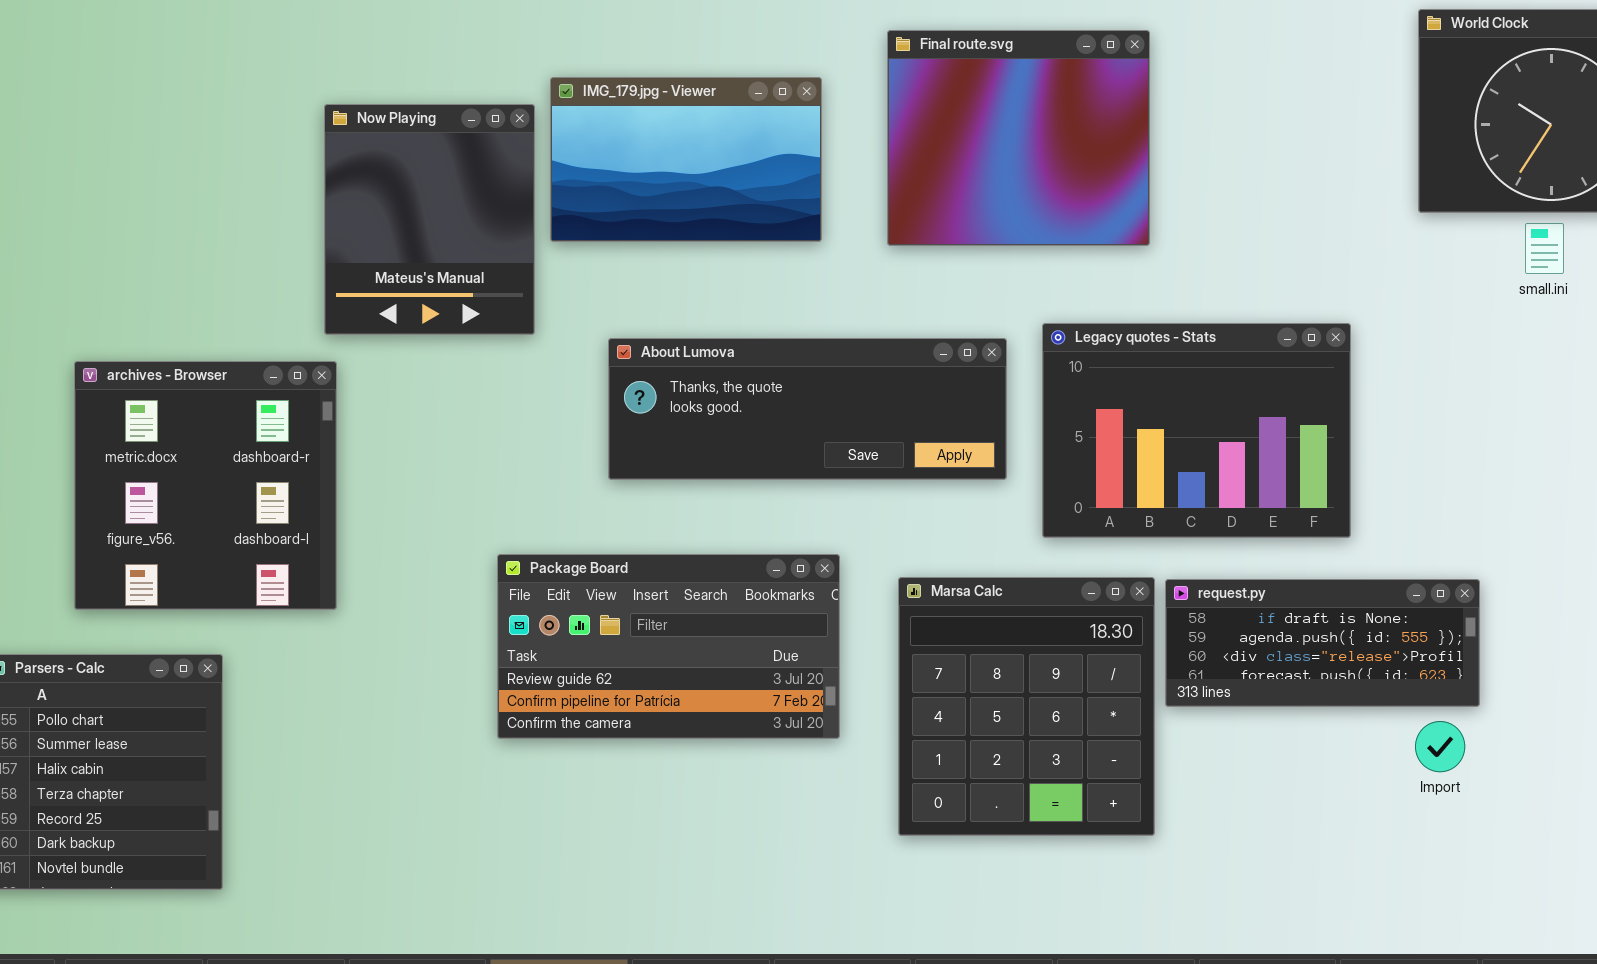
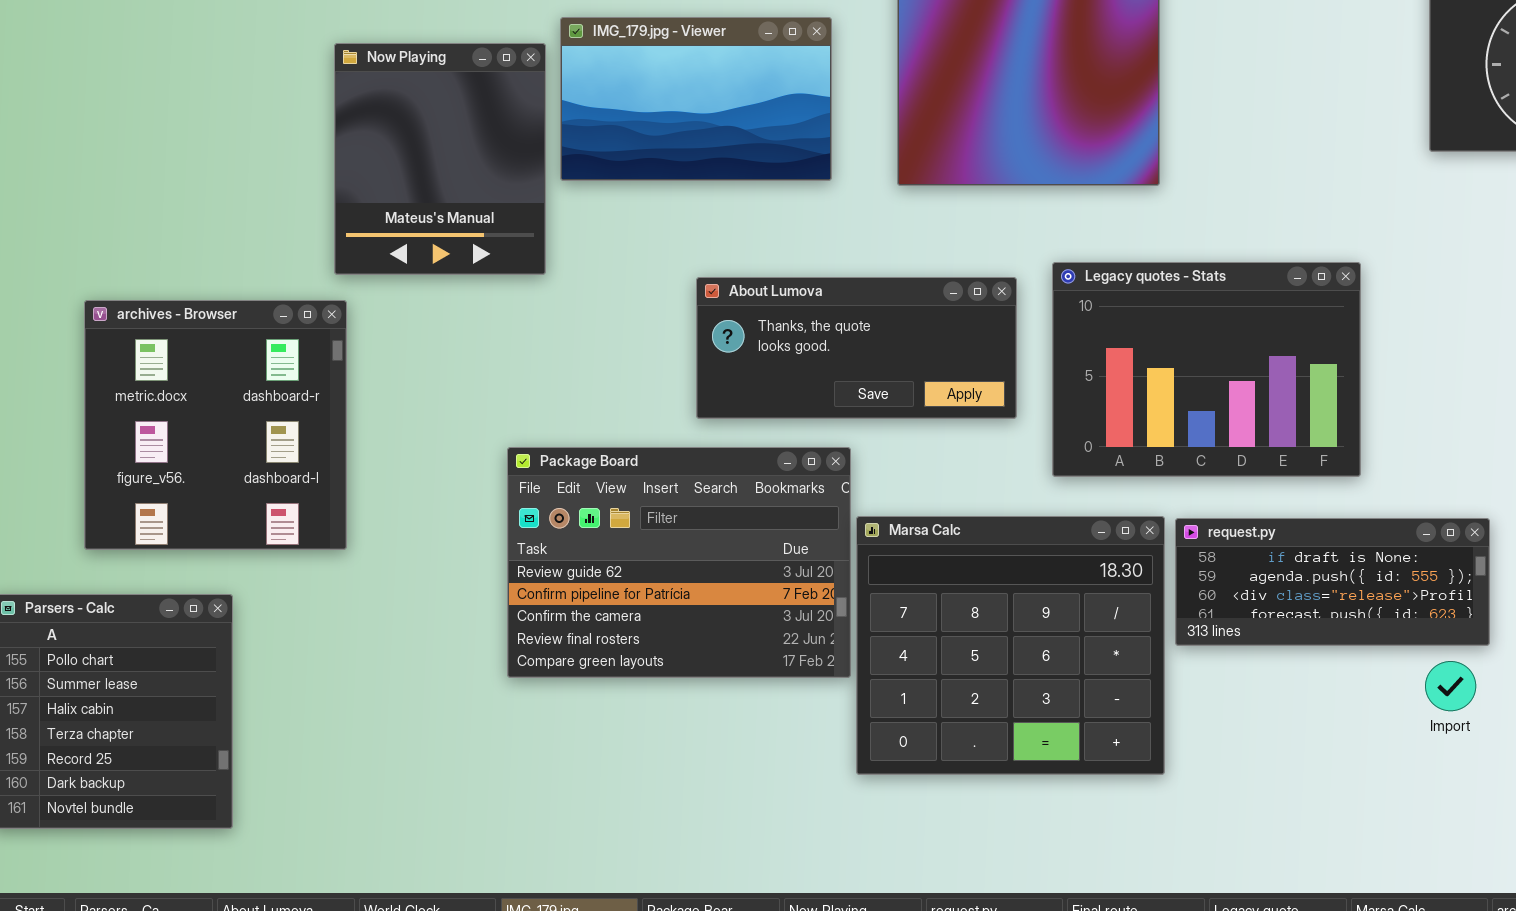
About Lumova: [608,338,1007,480] -> [696,277,1017,419], resized
Package Board: [497,554,840,739] -> [507,447,851,678], resized
Marsa Calc: [898,577,1155,836] -> [856,516,1165,775], resized

